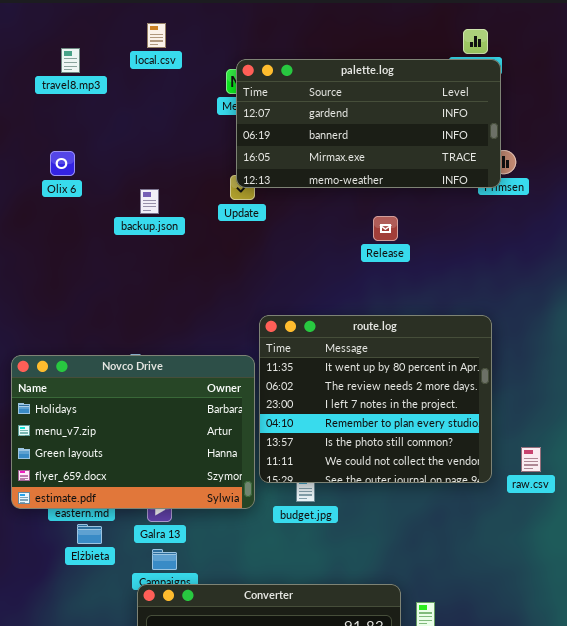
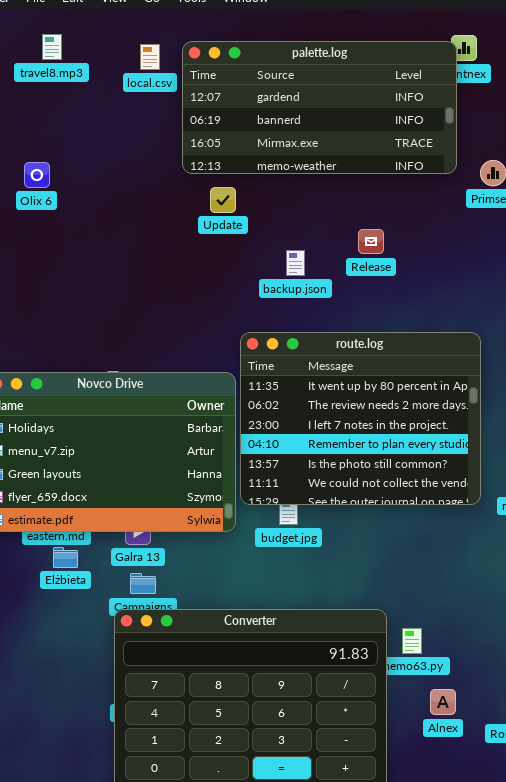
local.csv: [147,23,166,48] -> [140,44,160,70], moved
travel8.mp3: [61,48,80,73] -> [42,34,62,60], moved
palette.log: [236,59,501,188] -> [182,41,457,174], moved
backup.json: [140,189,159,214] -> [286,250,305,276], moved

